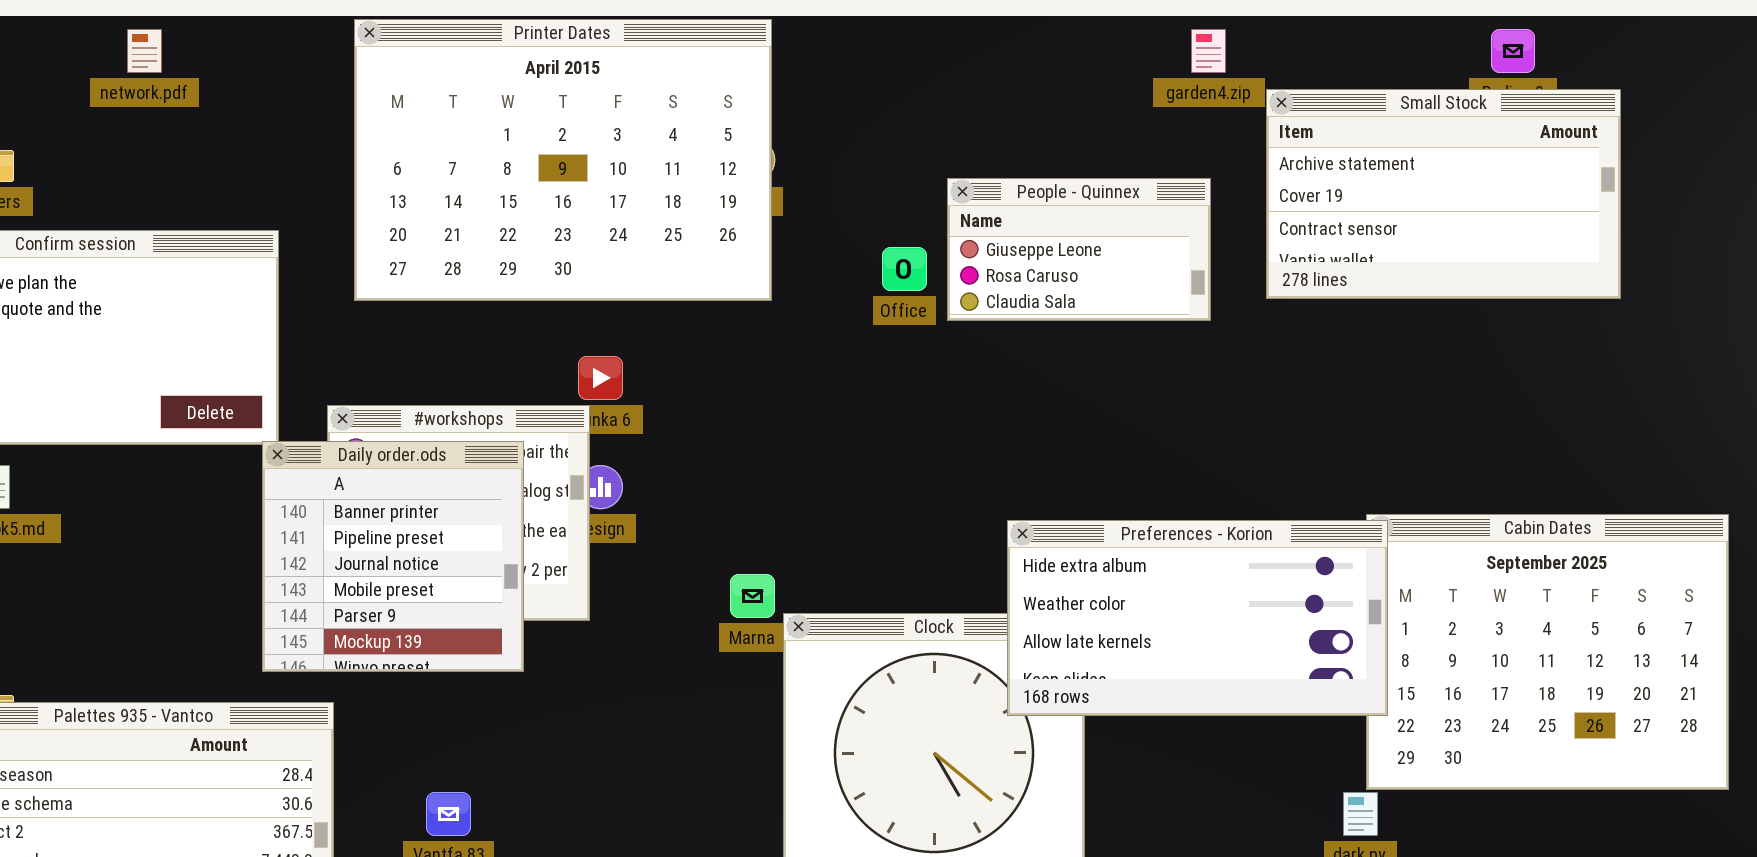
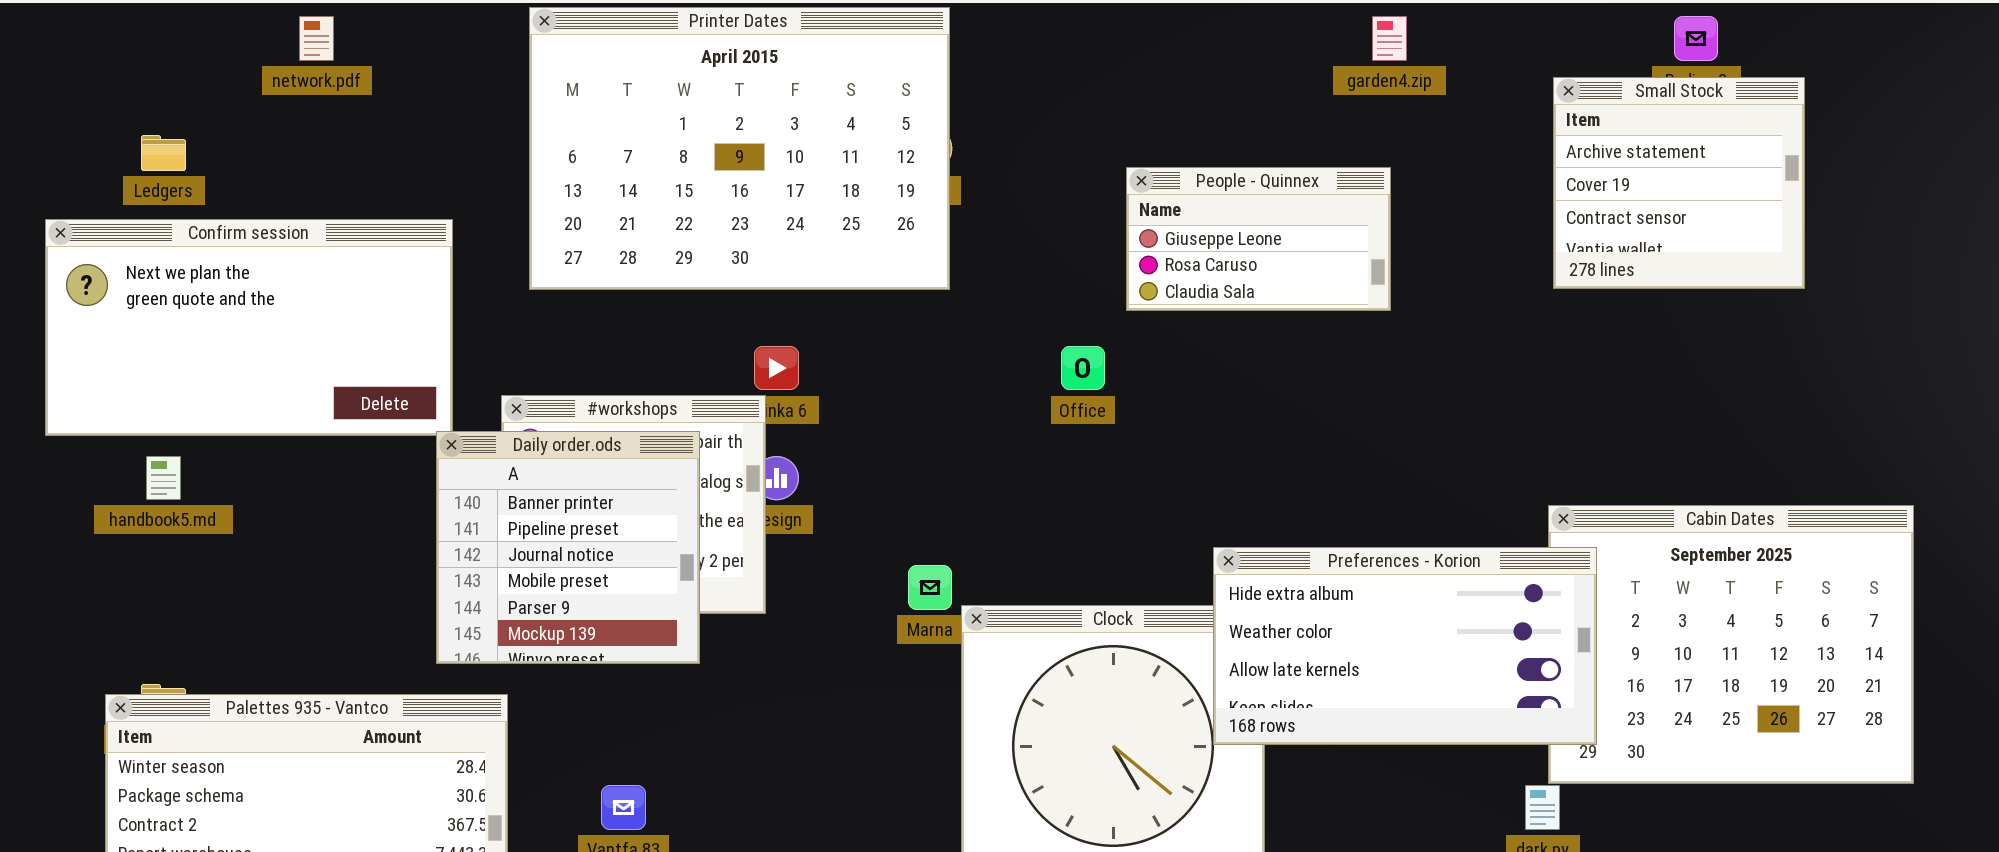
Small Stock: [1266,89,1621,299] -> [1553,77,1805,289], resized
Office: [882,247,927,291] -> [1061,346,1105,390], moved
Preferences - Korion: [1007,520,1388,716] -> [1213,547,1597,745], moved

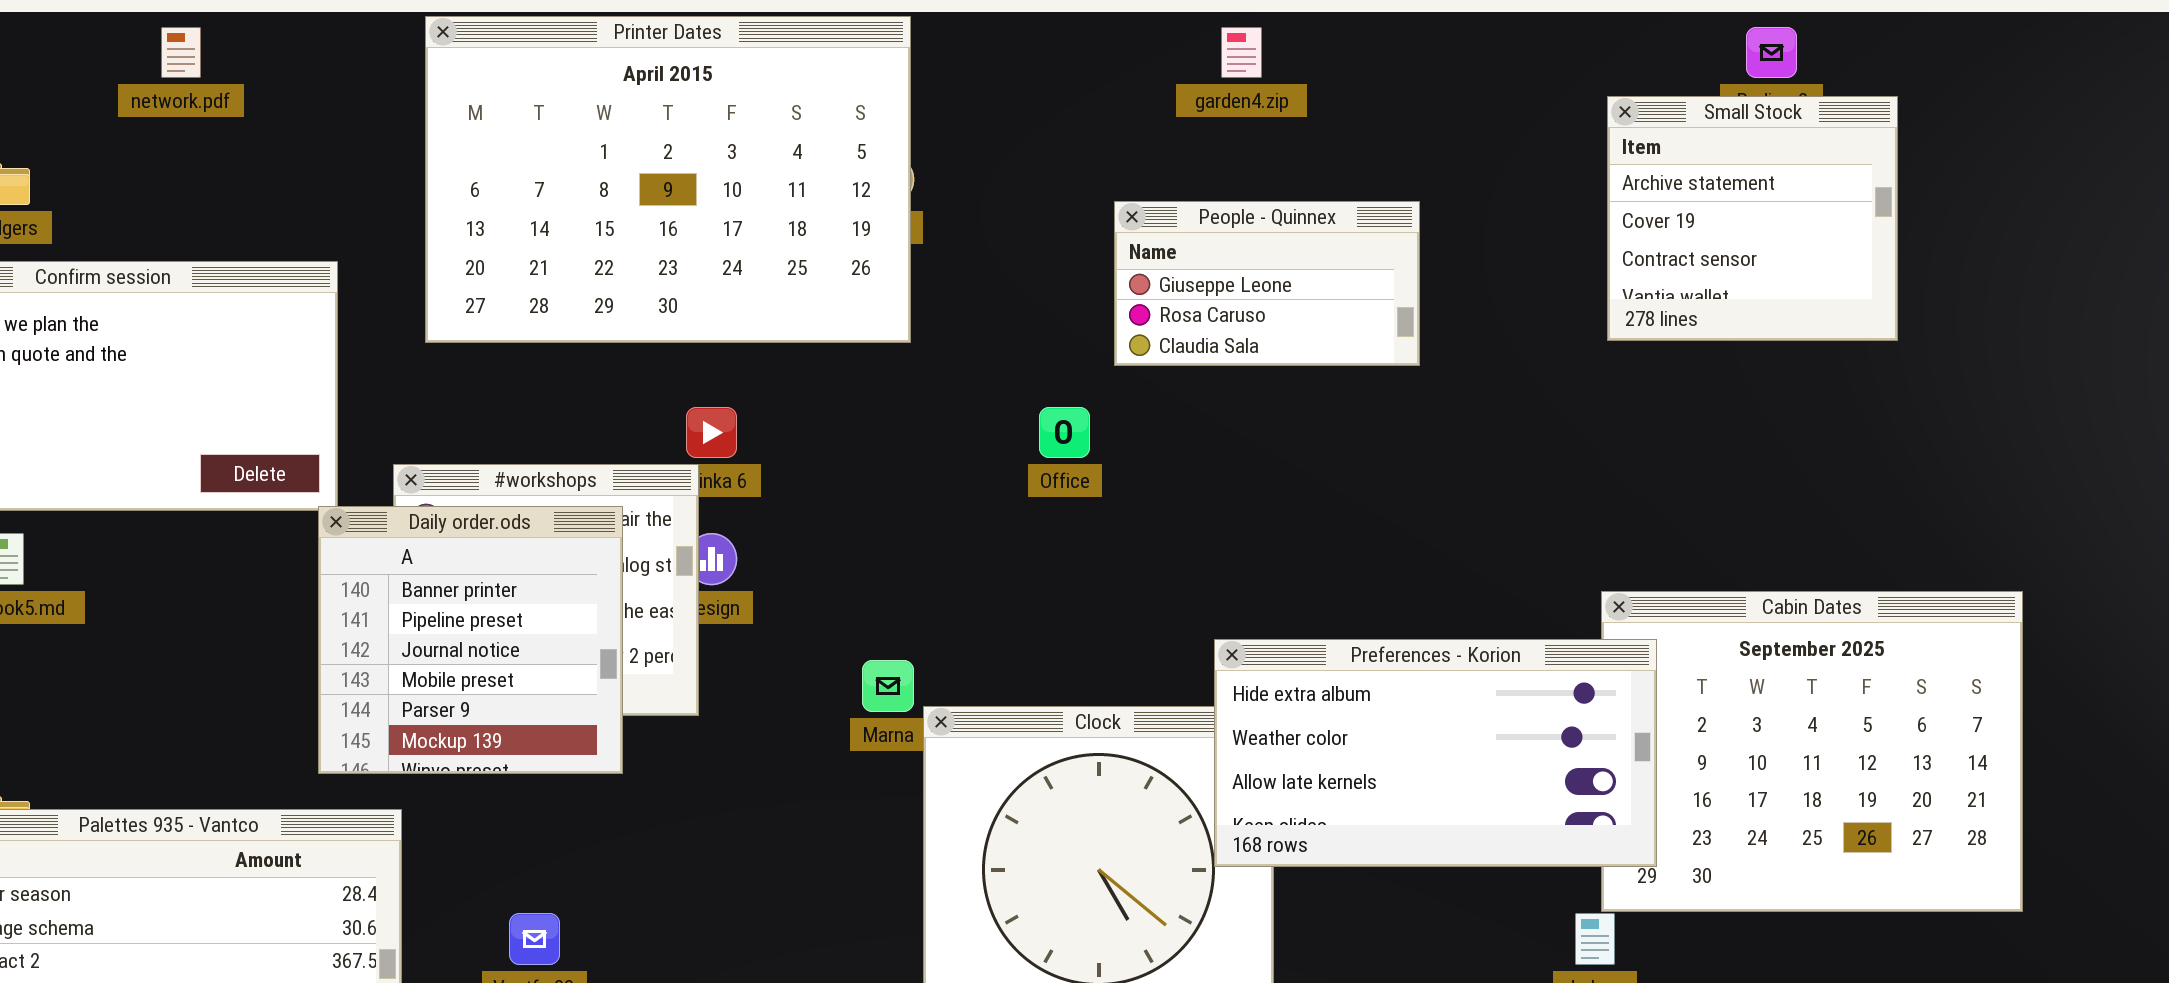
garden4.zip: [1372,16,1407,61] -> [1221,27,1262,78], moved

